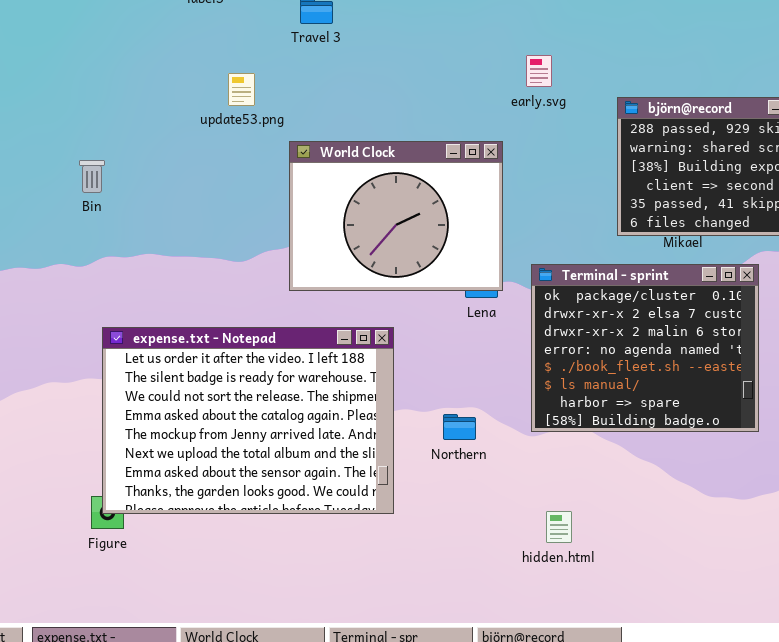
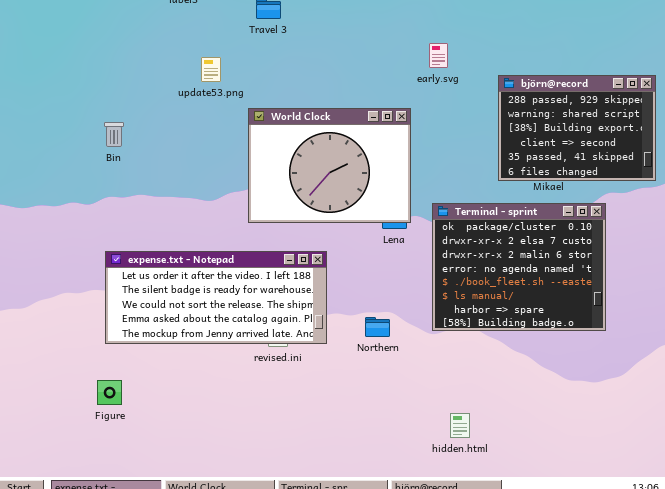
Bin: [79,160,105,193] -> [104,122,124,147], moved
expense.txt - Notepad: [102,327,394,514] -> [105,251,327,344], resized
hidden.html: [546,511,572,543] -> [450,413,470,438], moved

